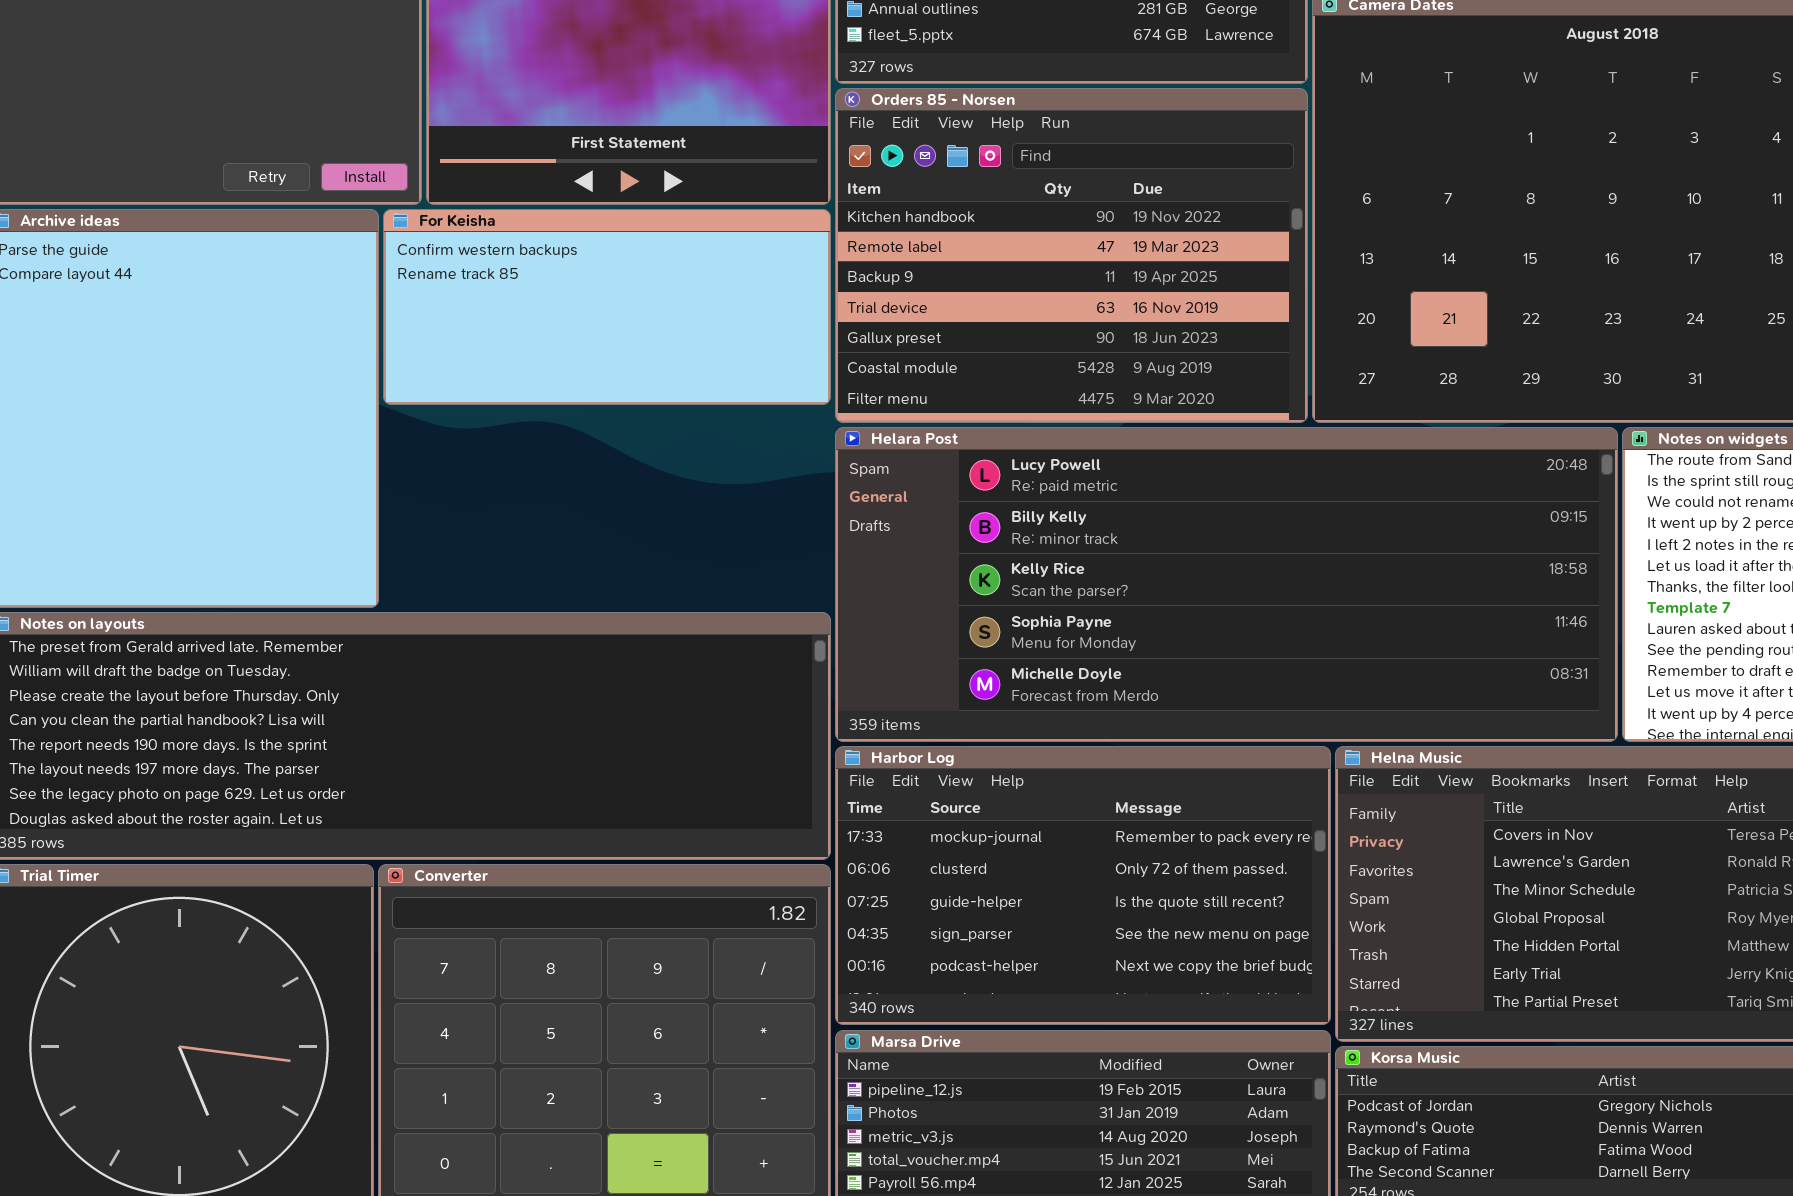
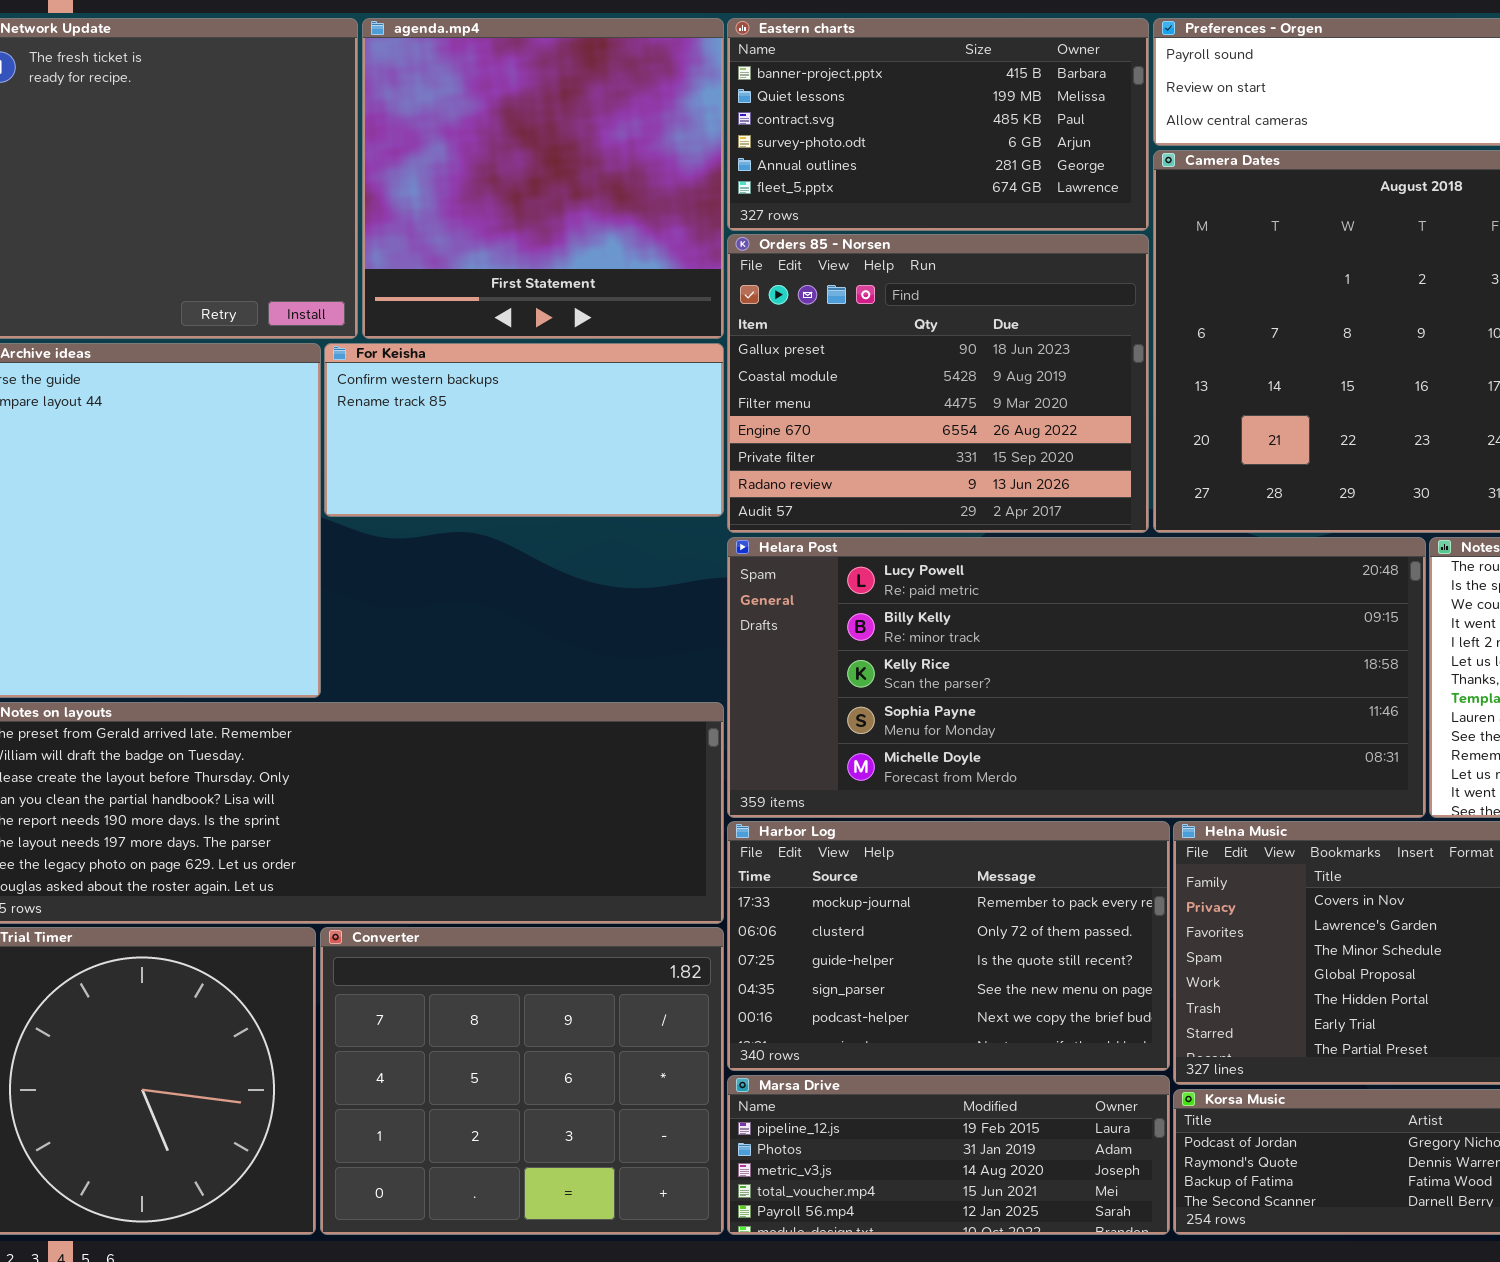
Orders 85 - Norsen: [835,88,1308,423] -> [727,234,1149,533], scrolled down 4 rows

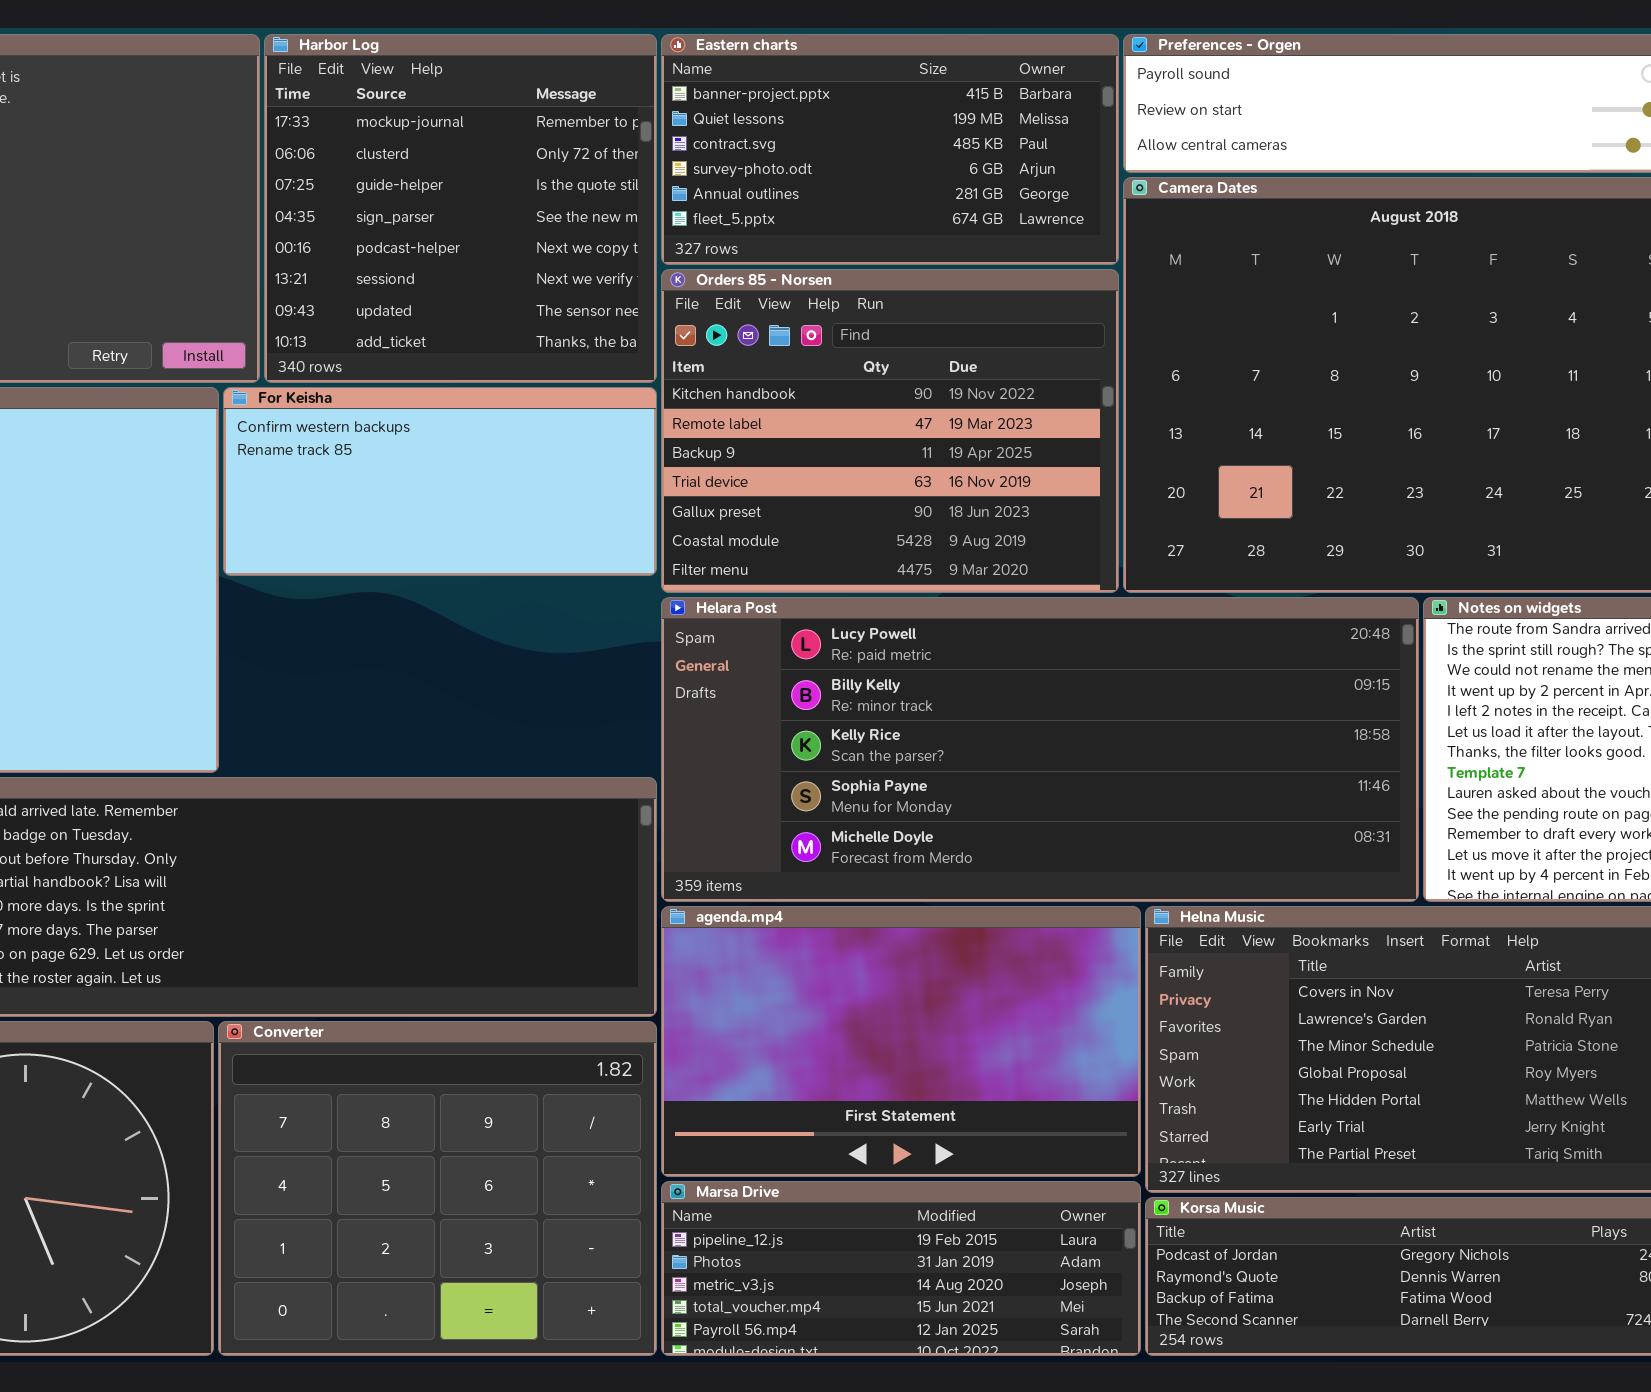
agenda.mp4: [362,18,724,339] -> [661,906,1141,1177], moved, resized
Orders 85 - Norsen: [727,234,1149,533] -> [661,269,1119,593], scrolled up 4 rows
Harbor Log: [727,821,1170,1071] -> [264,34,657,383], moved, resized

